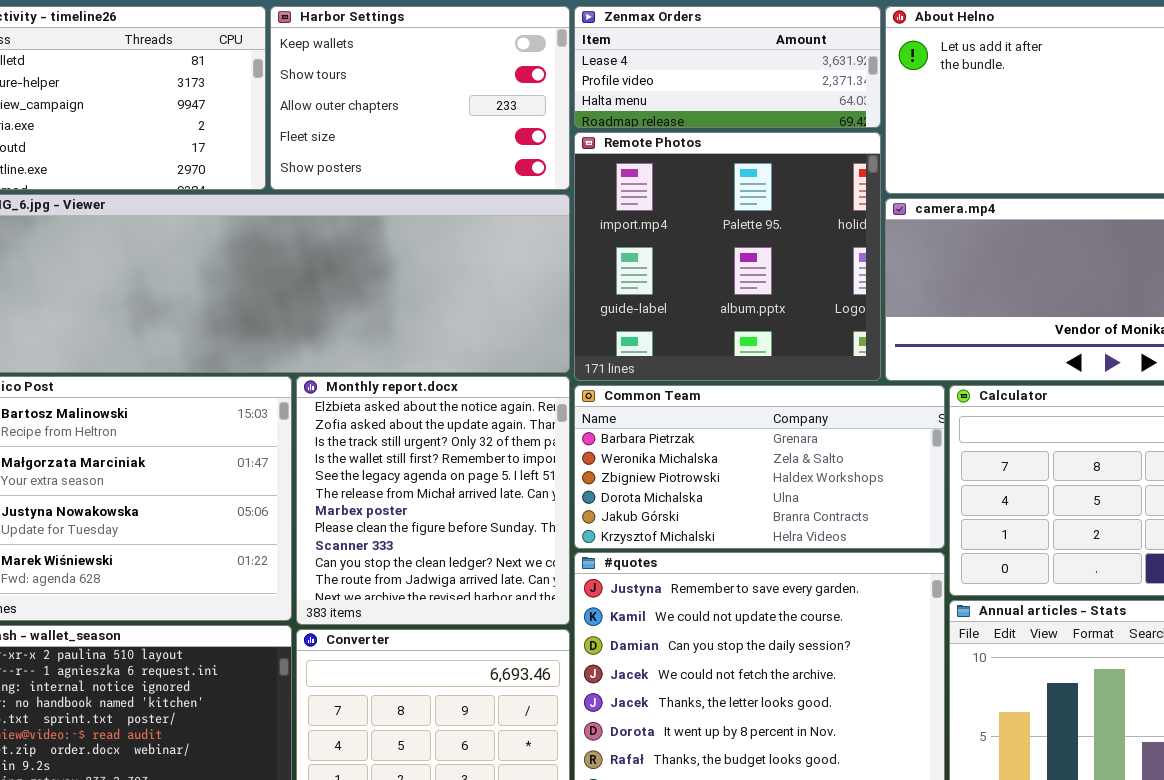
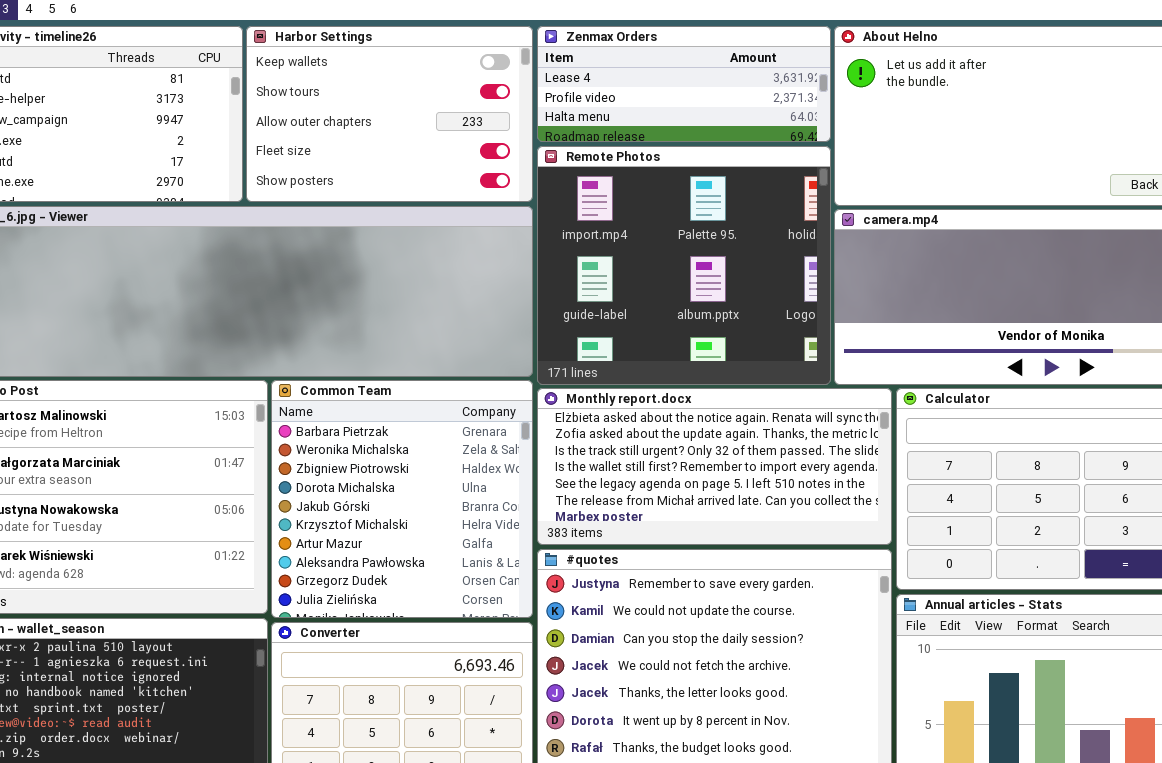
Monthly report.docx: [296,376,570,625] -> [537,388,892,545], moved, resized
Common Team: [574,385,945,549] -> [271,380,533,618], moved, resized

